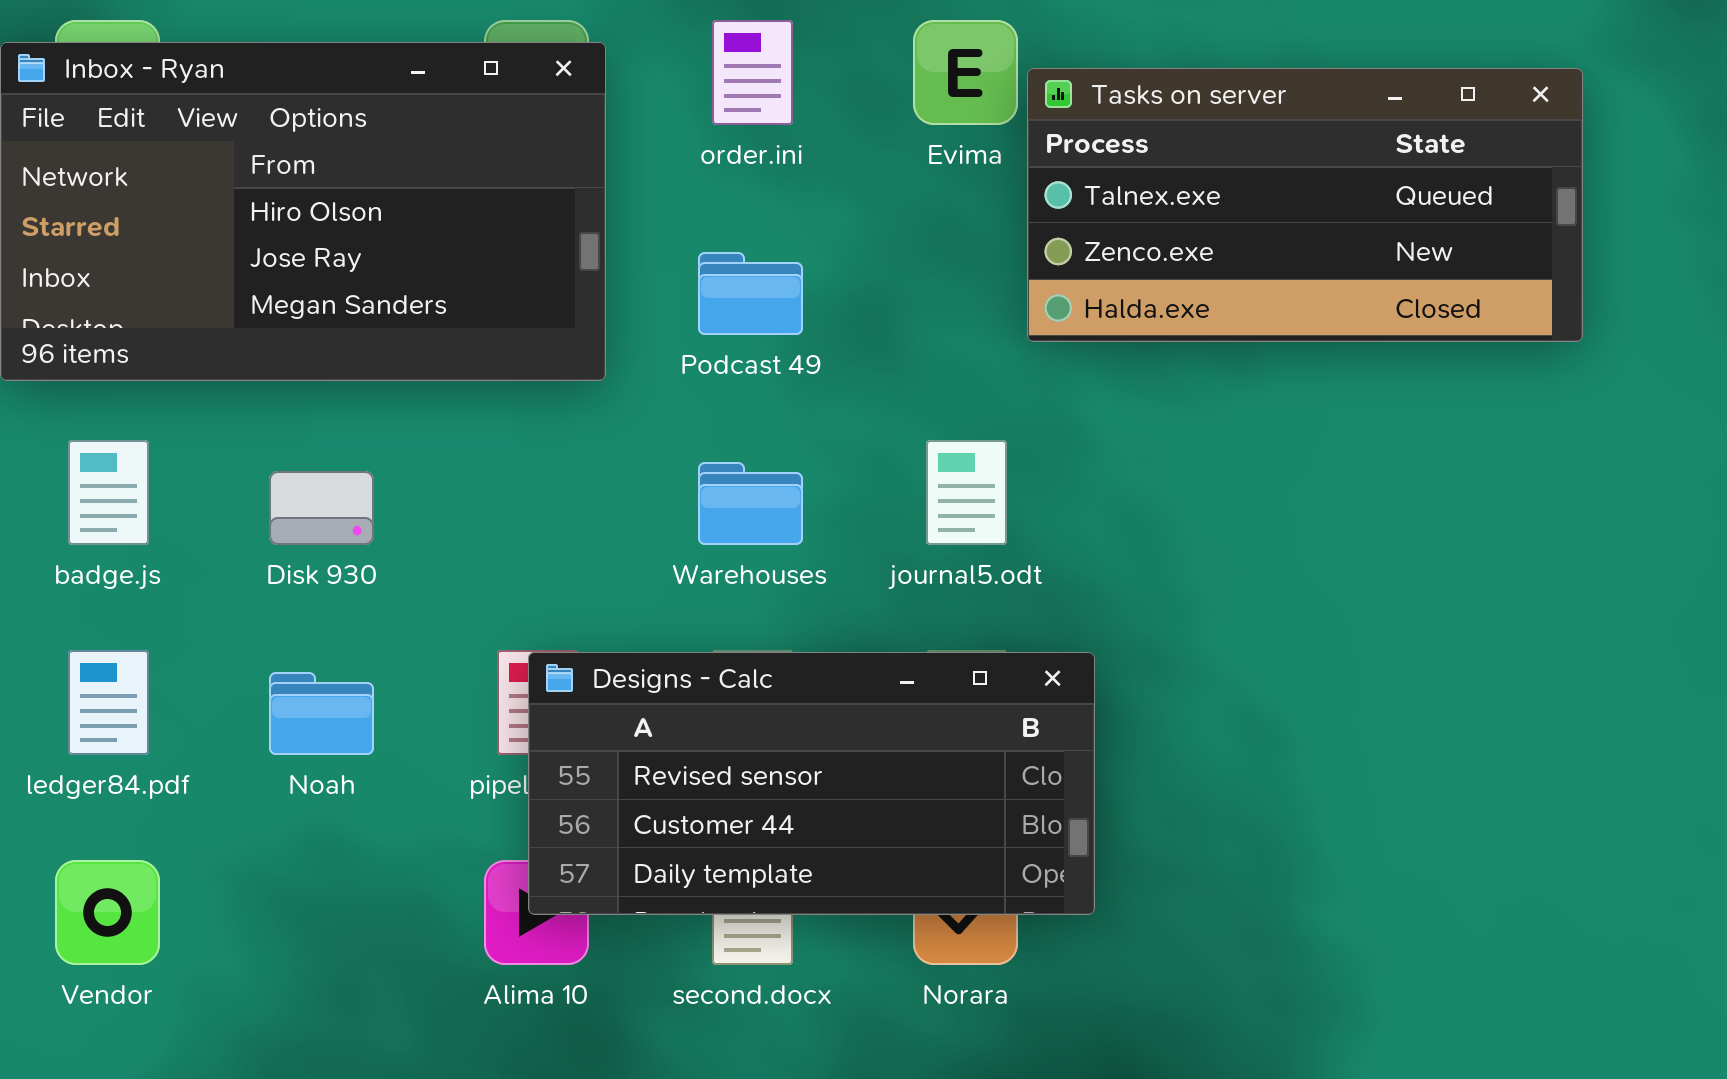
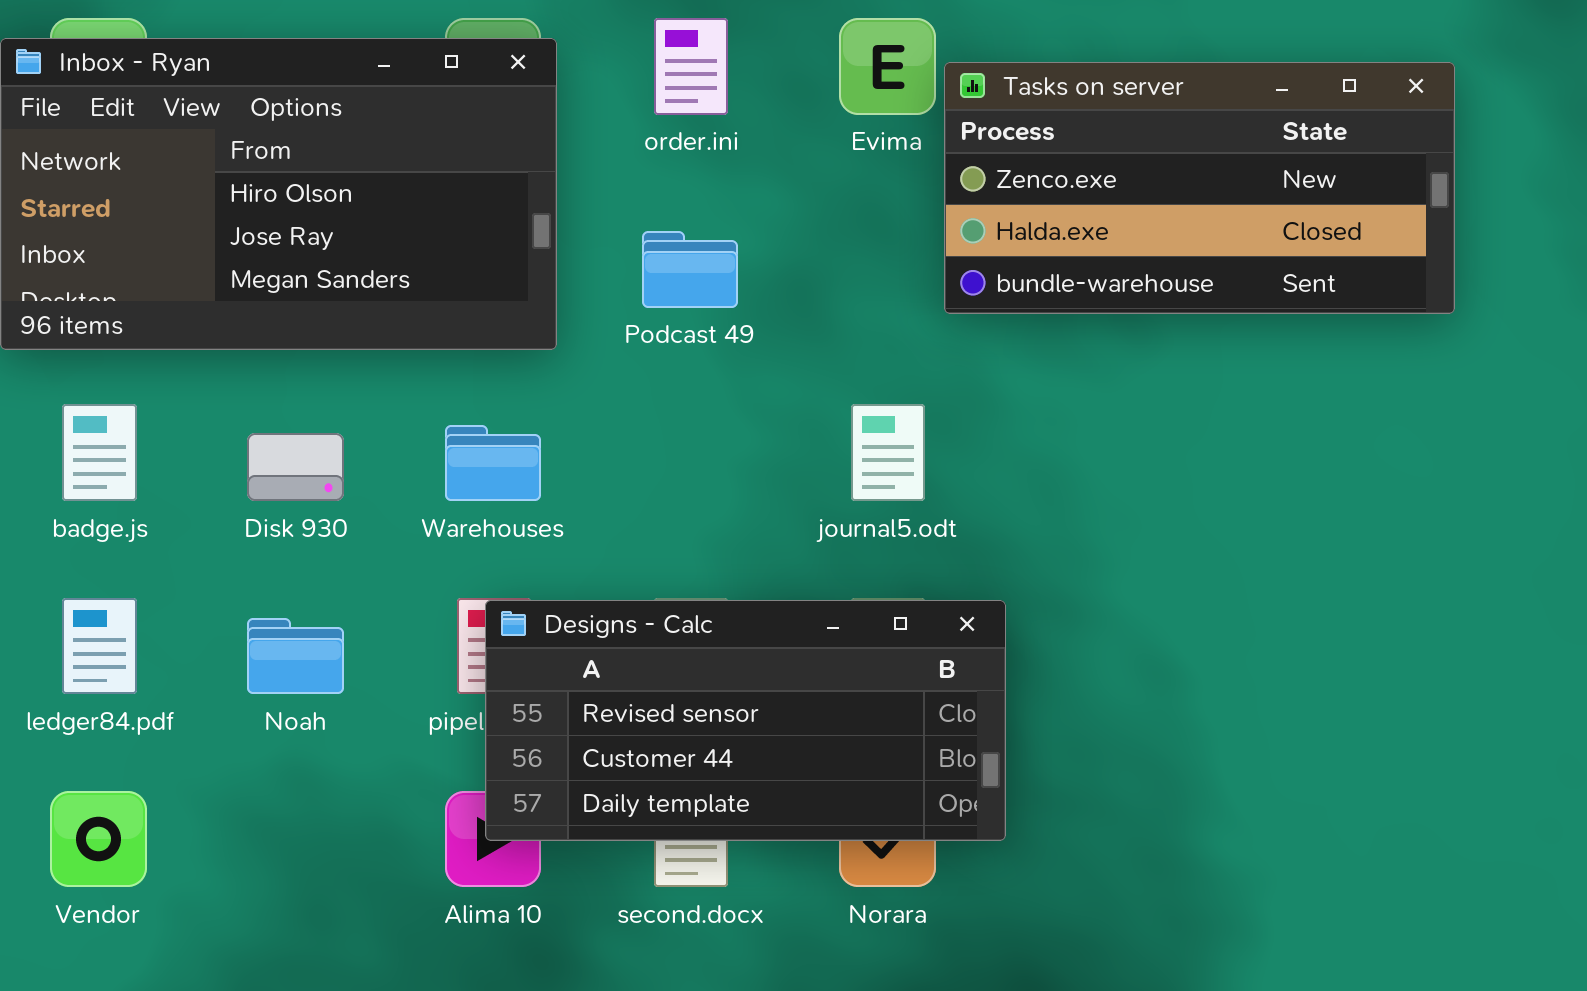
Tasks on server: [1027,68,1583,342] -> [944,62,1455,314], scrolled down 1 row
Warehouses: [698,462,803,545] -> [445,425,541,501], moved

